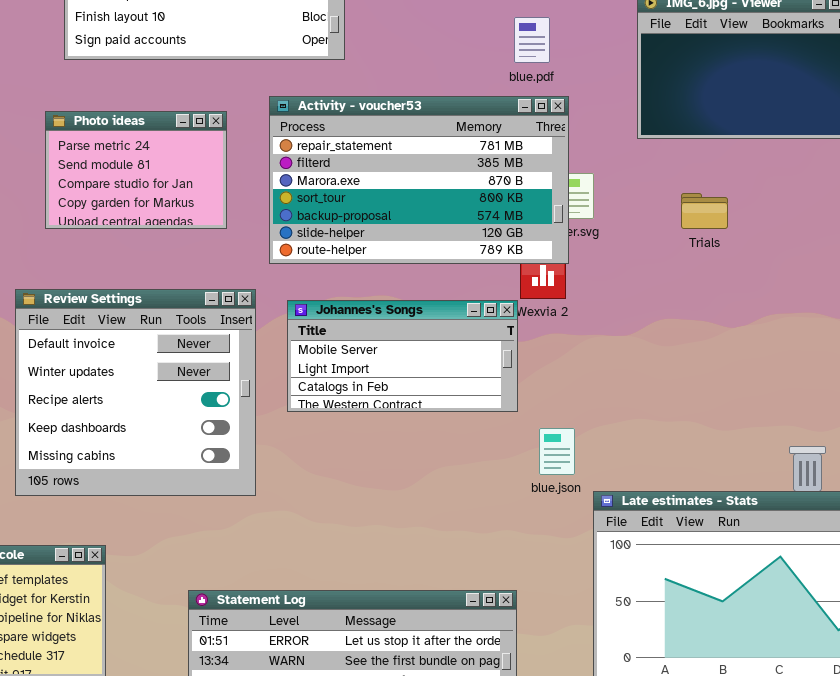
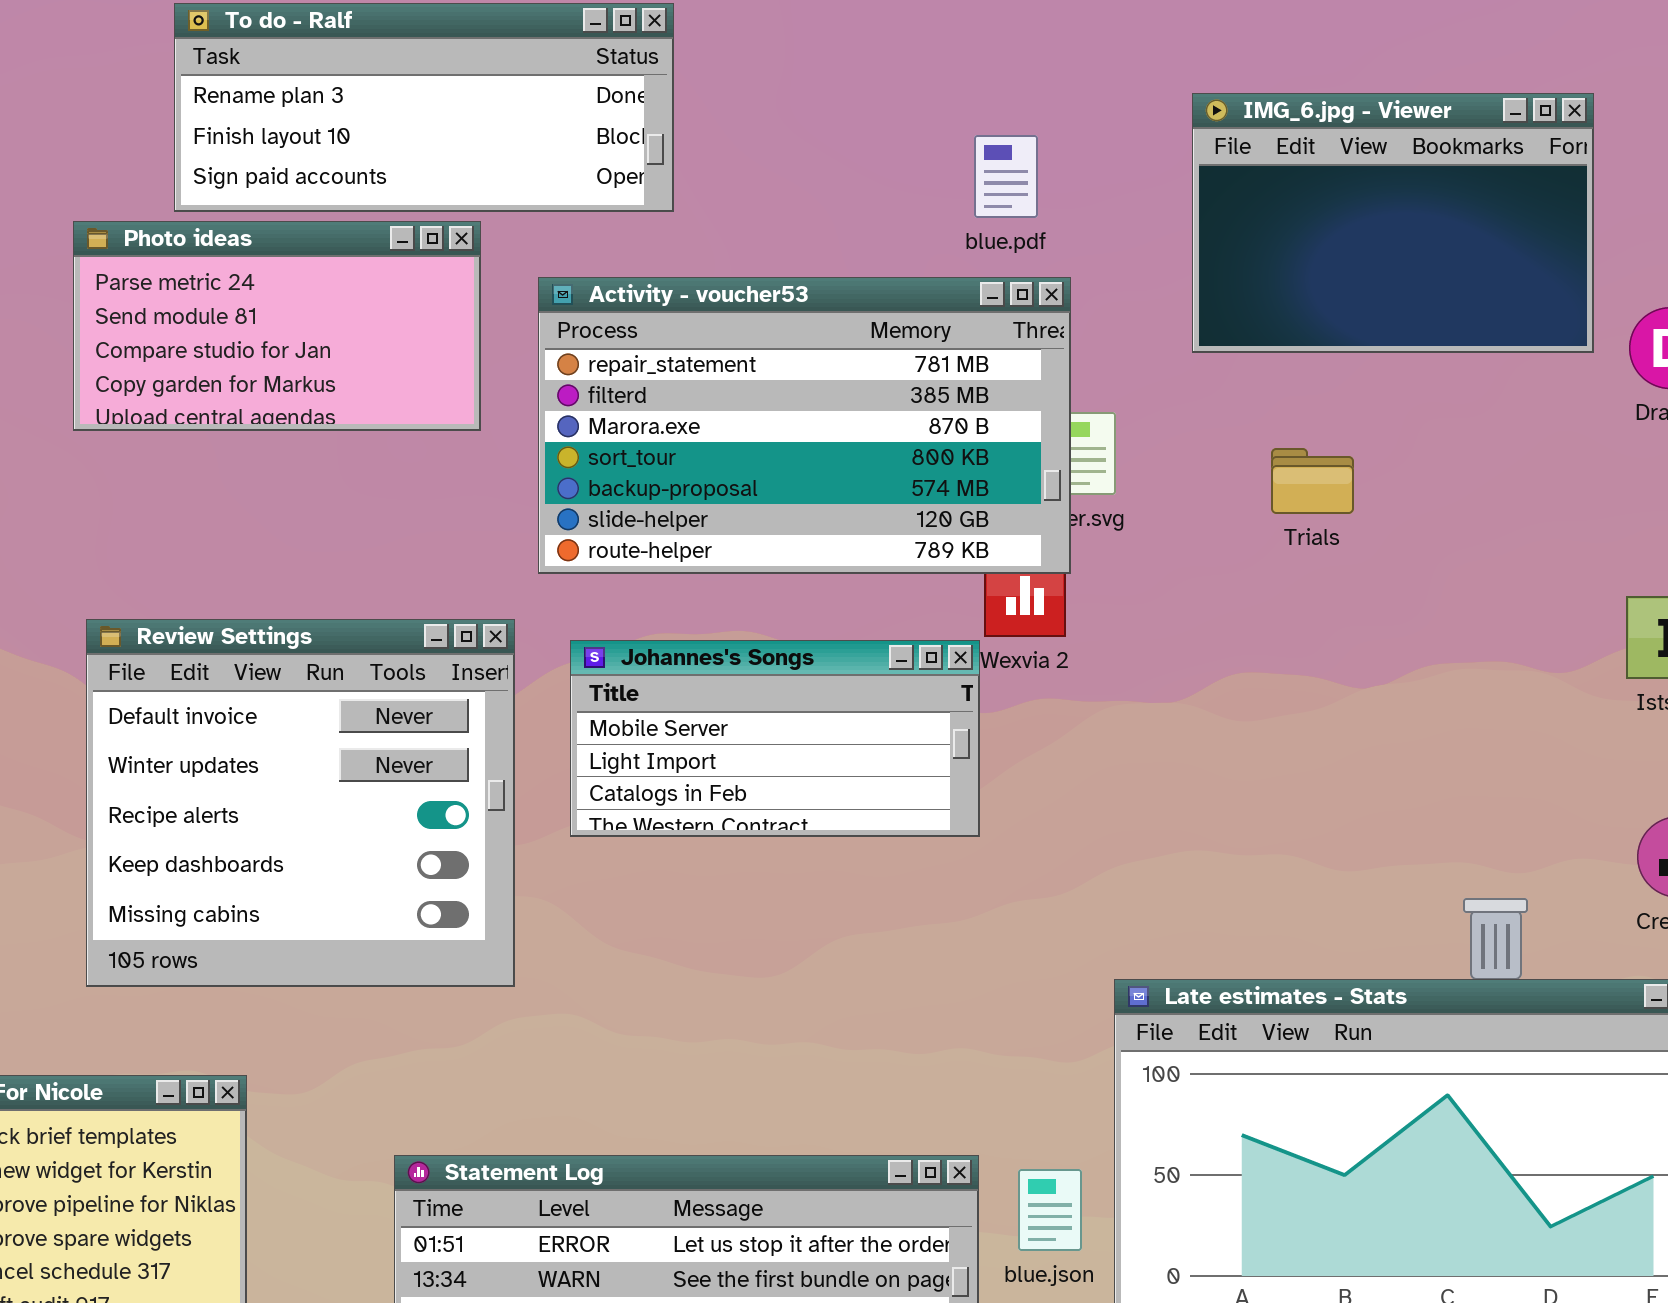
Photo ideas: [45,111,227,229] -> [73,221,481,431], moved, resized
blue.json: [539,428,575,475] -> [1018,1169,1082,1251], moved

